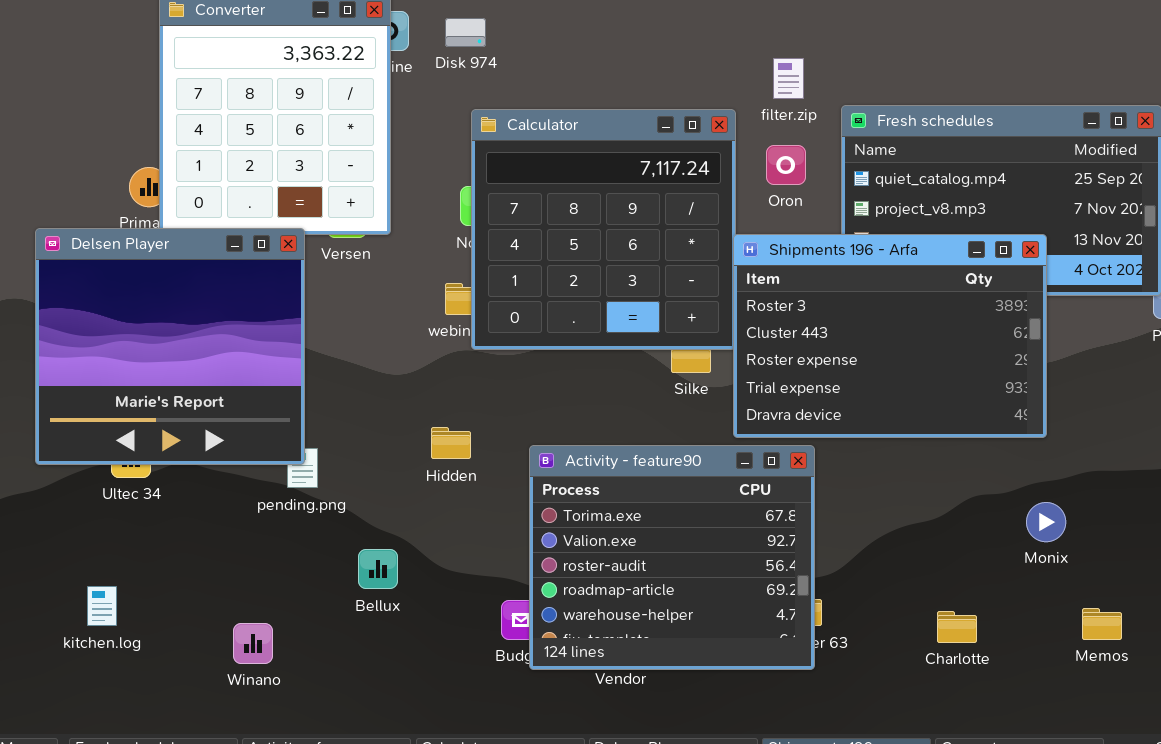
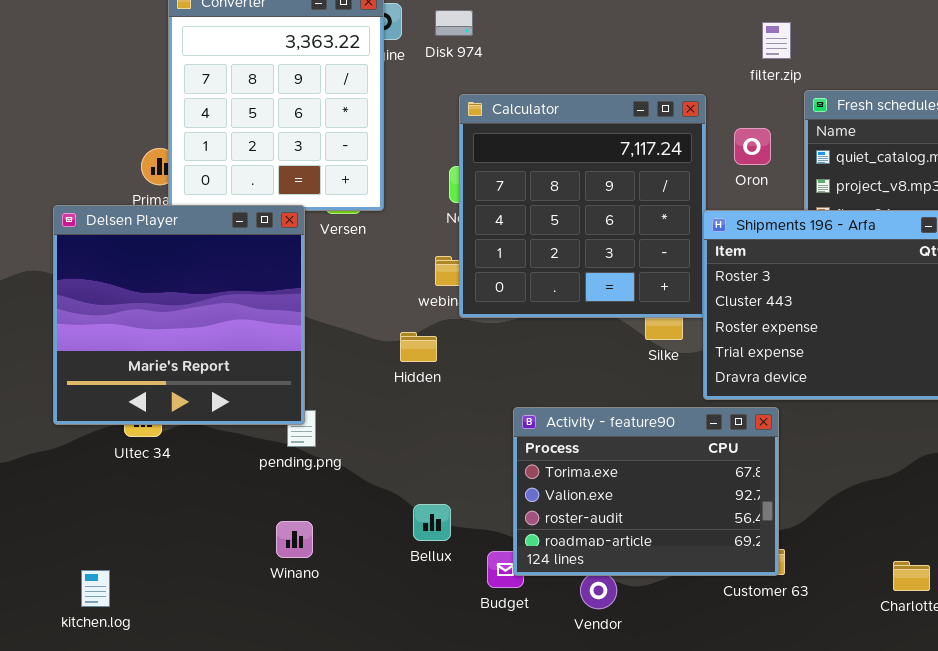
filter.zip: [773,58,804,99] -> [762,22,791,59], moved
Hidden: [431,427,471,459] -> [400,332,437,362], moved
Activity - feature90: [529,445,815,670] -> [513,407,779,576], resized
Bellux: [358,549,398,589] -> [413,504,451,541], moved
kitchen.log: [87,586,117,626] -> [81,570,110,607], moved
Winano: [233,623,273,664] -> [276,521,313,558], moved

